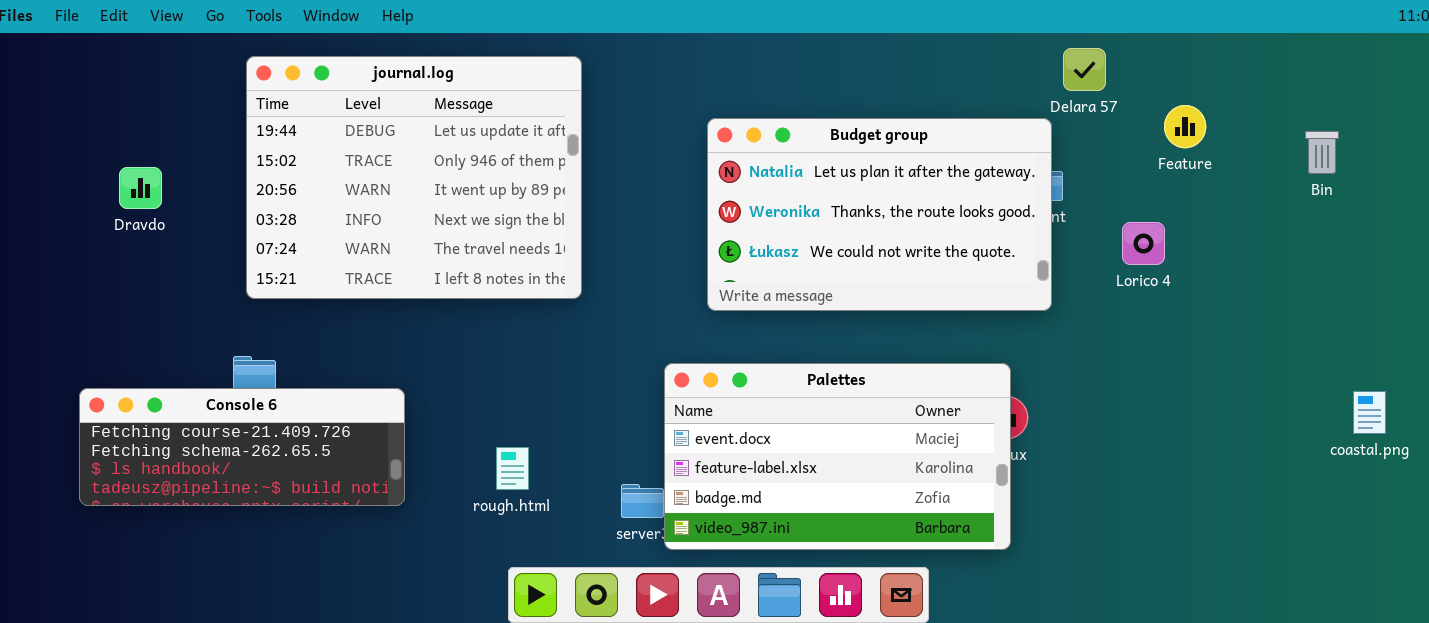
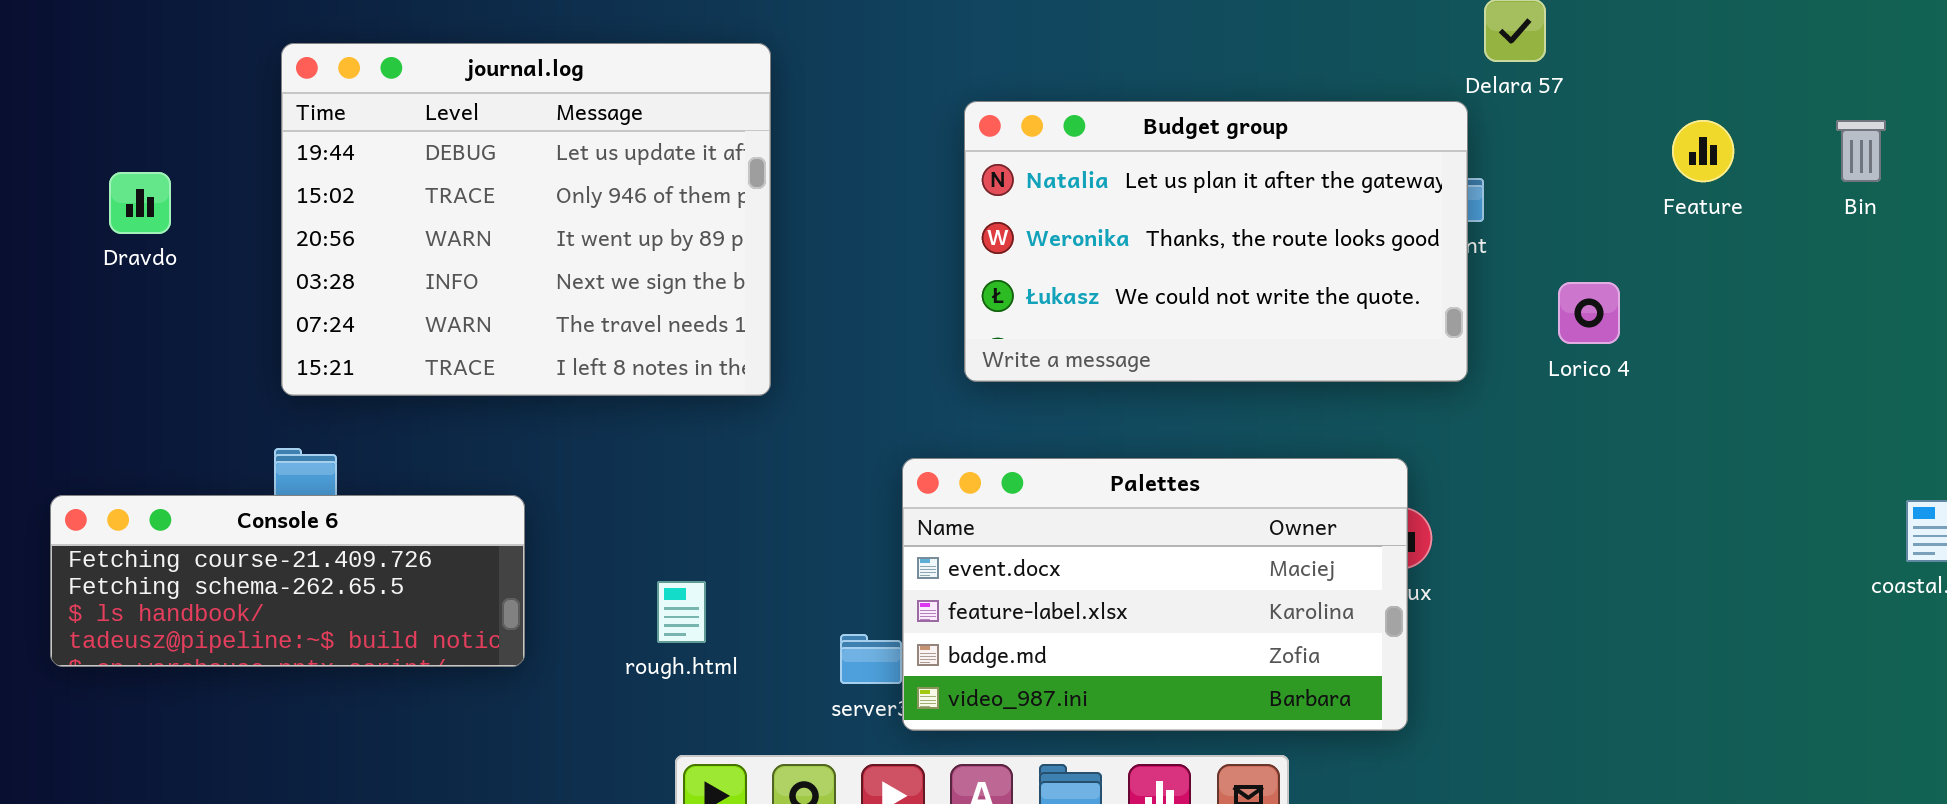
journal.log: [246,56,582,299] -> [281,43,771,396], moved
Feature: [1164,105,1206,148] -> [1672,120,1734,182], moved
Lorico 4: [1122,222,1165,265] -> [1558,282,1620,344], moved

